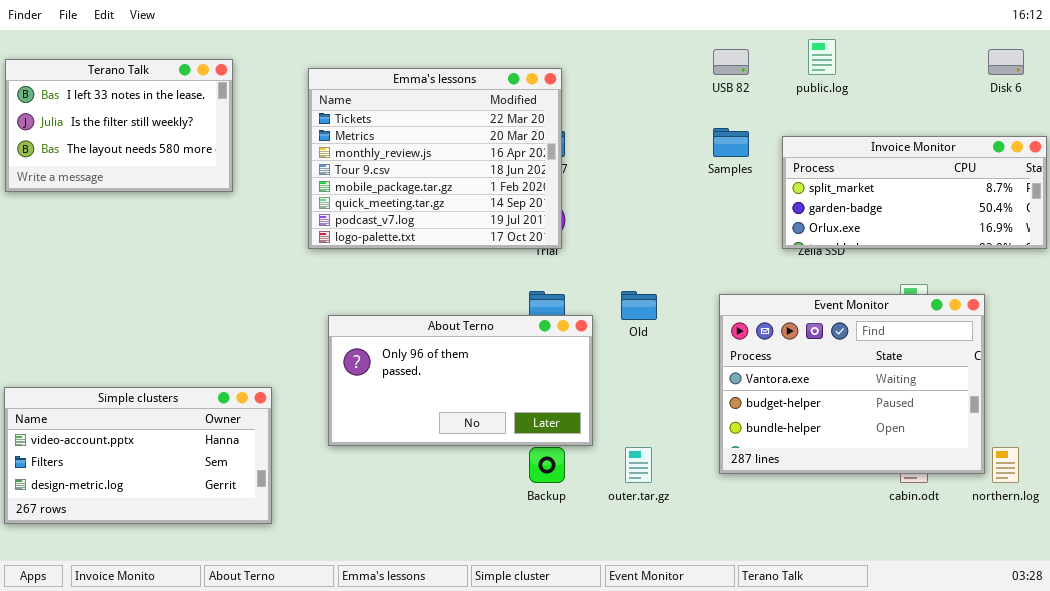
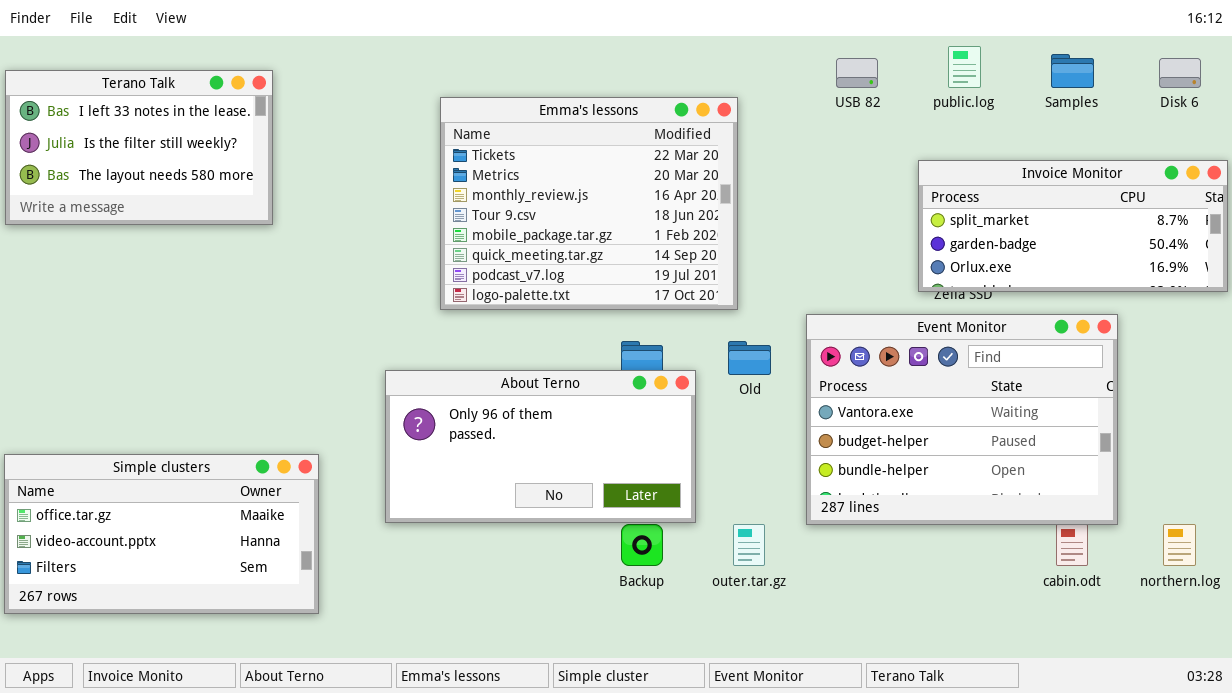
Emma's lessons: [308,68,562,249] -> [440,97,738,310], moved
Samples: [713,128,749,157] -> [1051,54,1094,88], moved
Event Monitor: [719,294,985,474] -> [806,314,1118,525], moved
Simple clusters: [4,387,272,524] -> [4,454,319,614], scrolled up 1 row

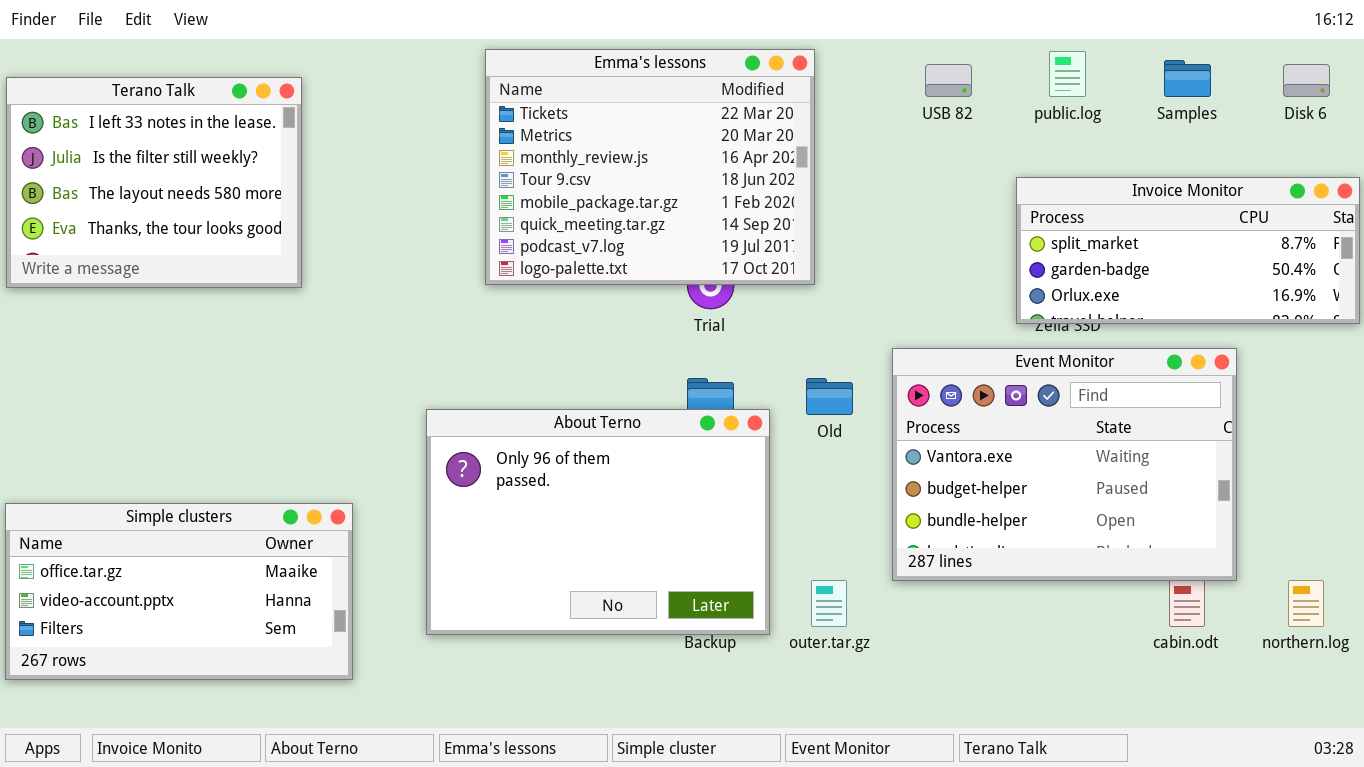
Terano Talk: [5,70,273,225] -> [6,77,302,288], resized
Emma's lessons: [440,97,738,310] -> [485,49,815,285], moved
About Terno: [385,370,696,523] -> [426,409,770,635], resized

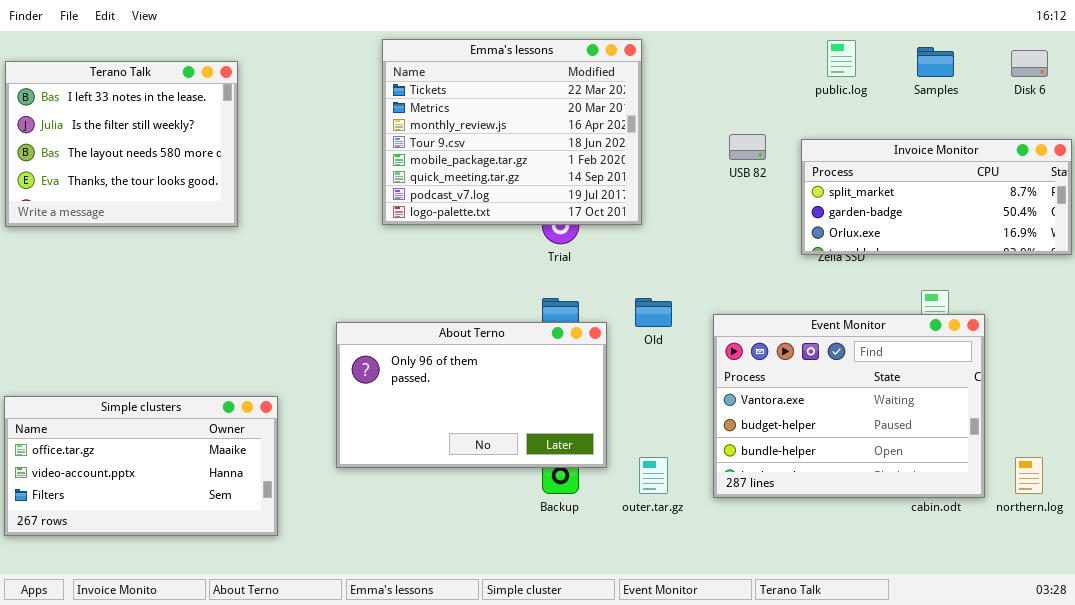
USB 82: [925,64,972,97] -> [729,134,766,160], moved
Event Monitor: [892,348,1237,581] -> [713,314,985,498], moved
About Terno: [426,409,770,635] -> [336,322,607,468], resized

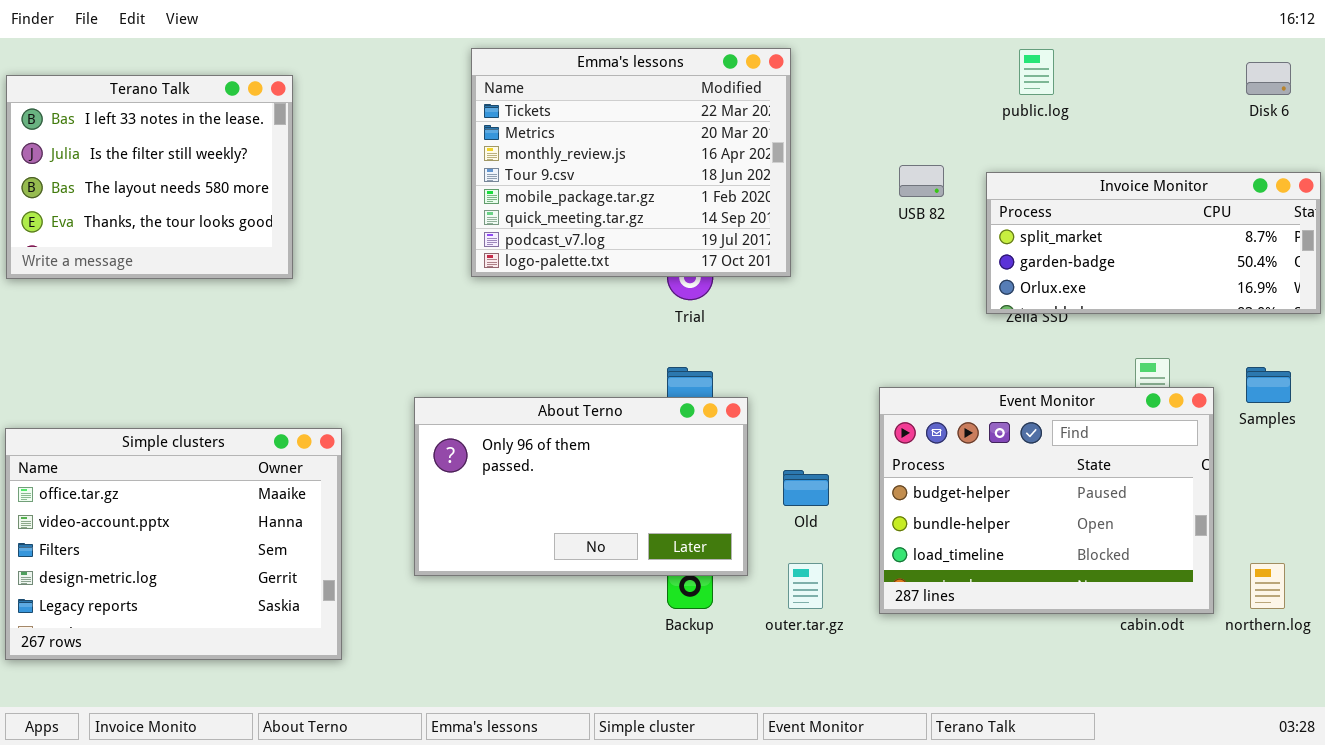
Samples: [917,47,954,77] -> [1246,367,1291,403], moved
Old: [635,298,672,327] -> [783,470,829,506], moved
Event Monitor: [713,314,985,498] -> [879,387,1214,614], scrolled down 1 row
Simple clusters: [4,396,278,536] -> [5,428,342,660], resized

